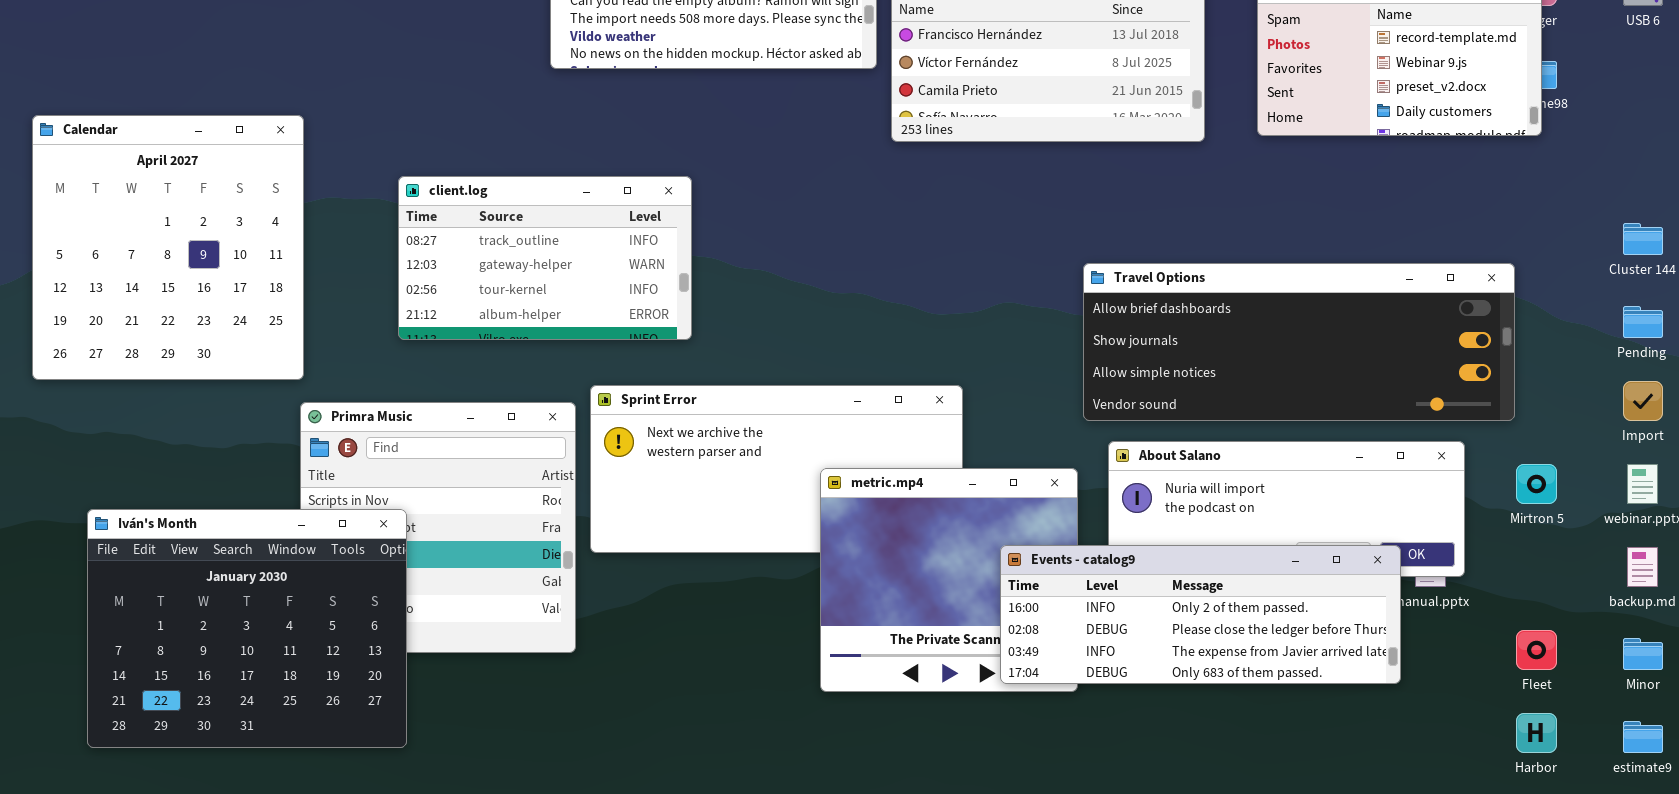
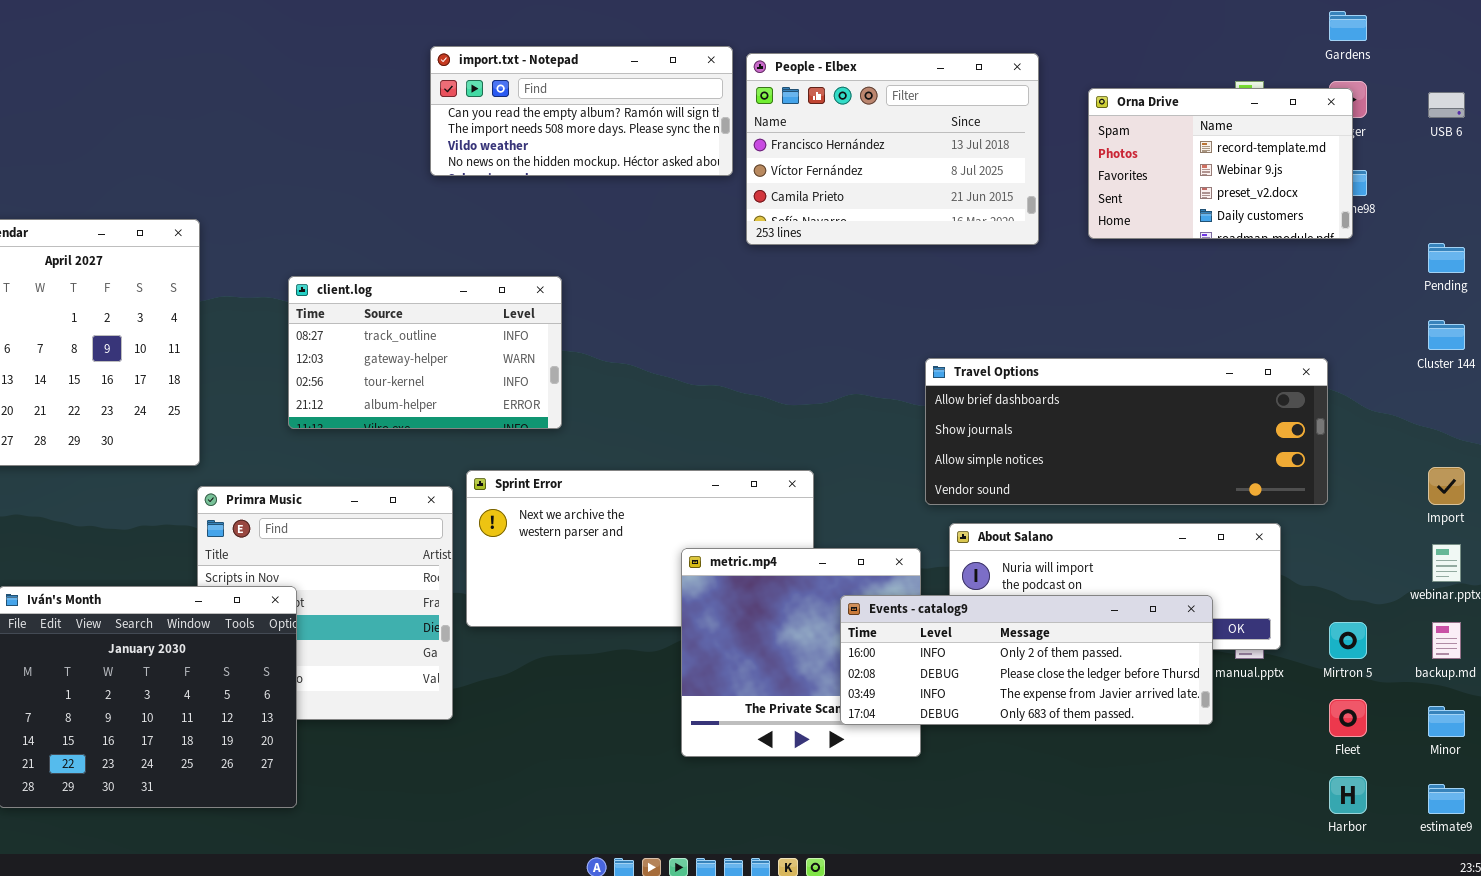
Pending: [1623,306,1663,338] -> [1428,243,1465,273], moved
Mirtron 5: [1516,464,1557,504] -> [1329,622,1367,659], moved
Events - catalog9: [1000,545,1401,684] -> [840,595,1213,725], moved

